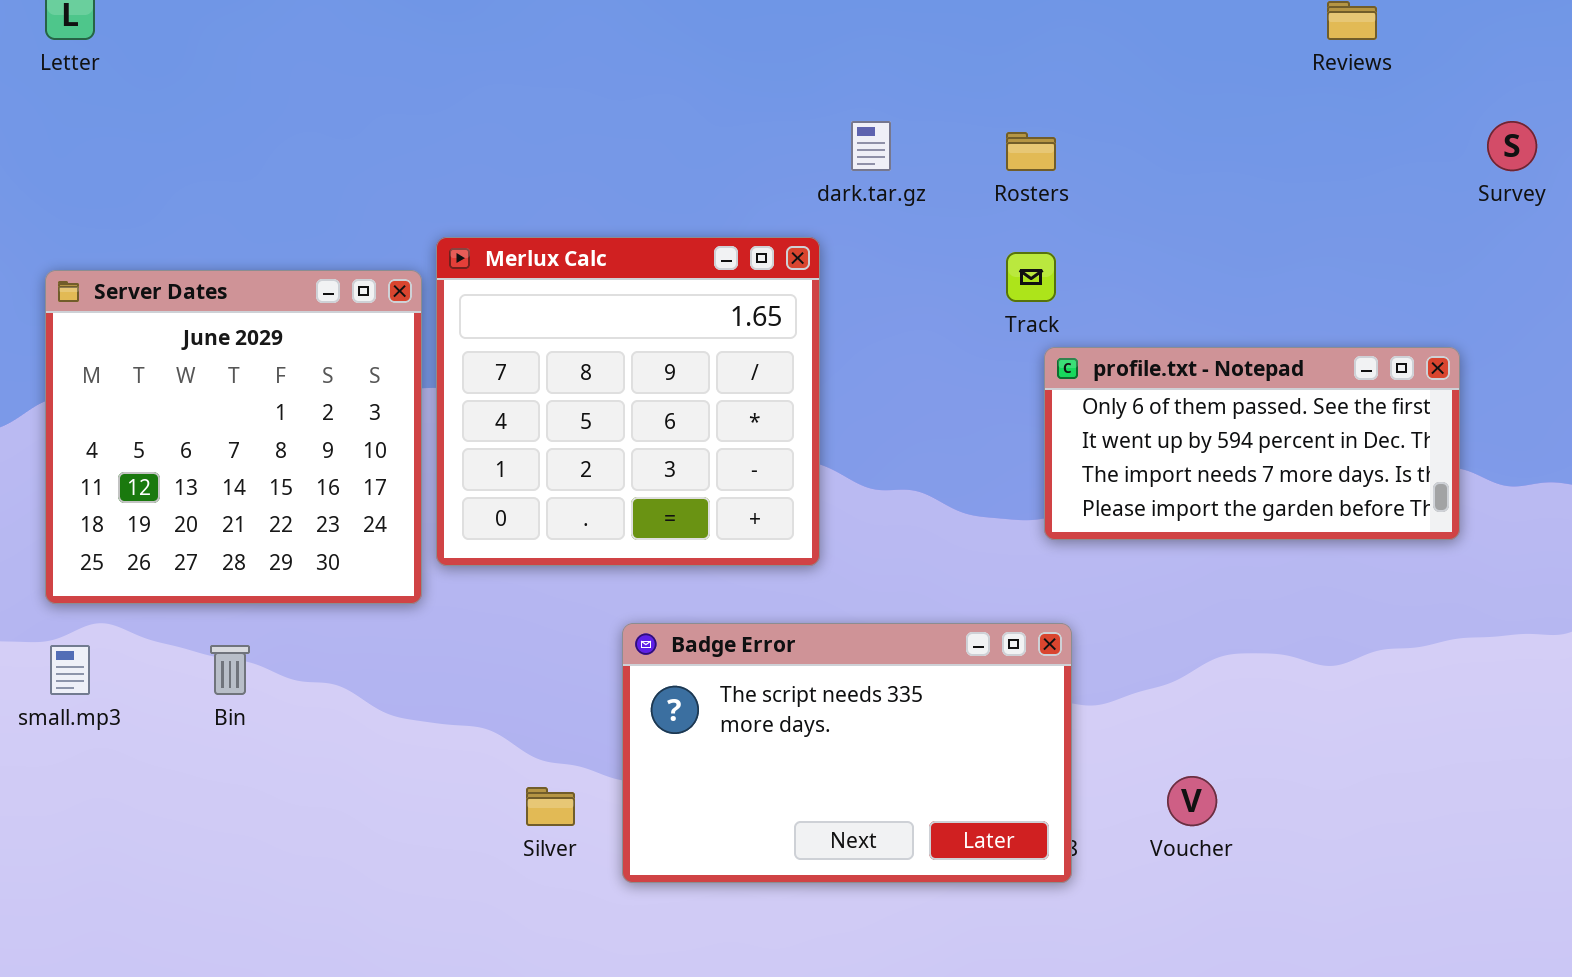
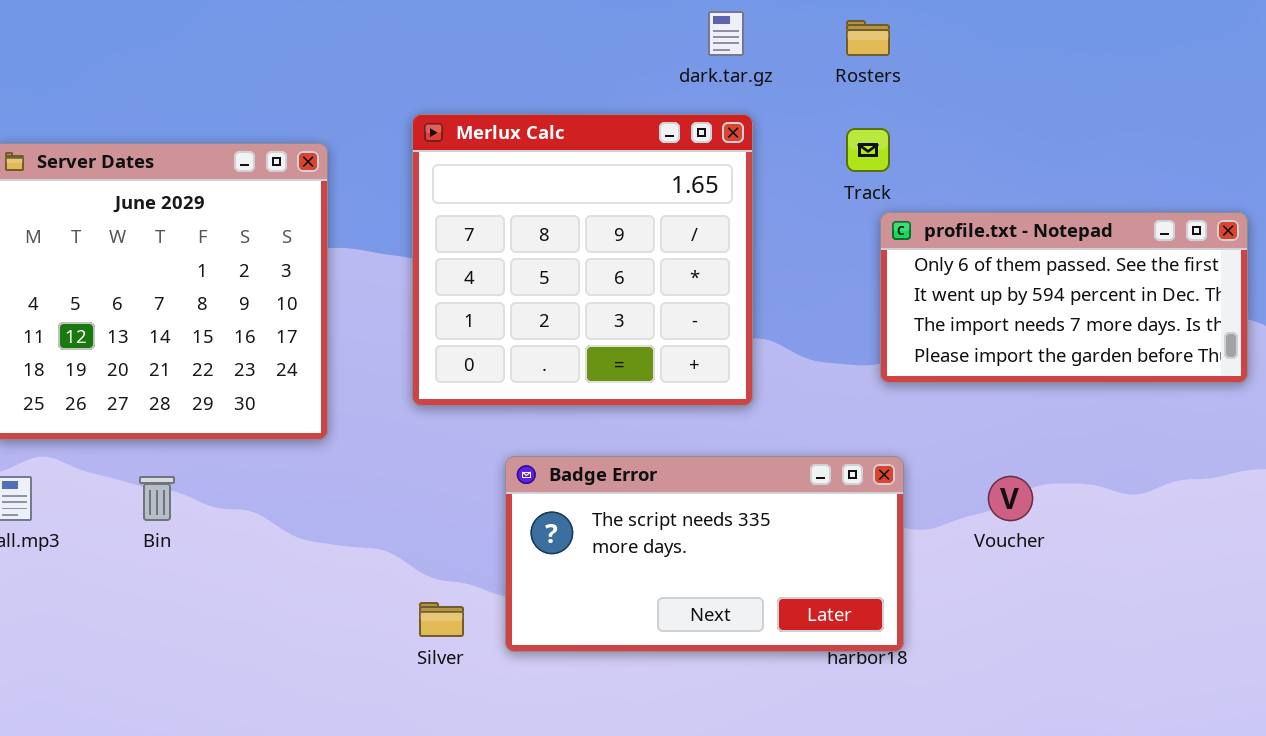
Merlux Calc: [436,237,820,566] -> [412,114,753,406], moved
Badge Error: [622,623,1072,883] -> [505,456,904,652], resized
Voucher: [1167,776,1217,826] -> [988,476,1033,521], moved

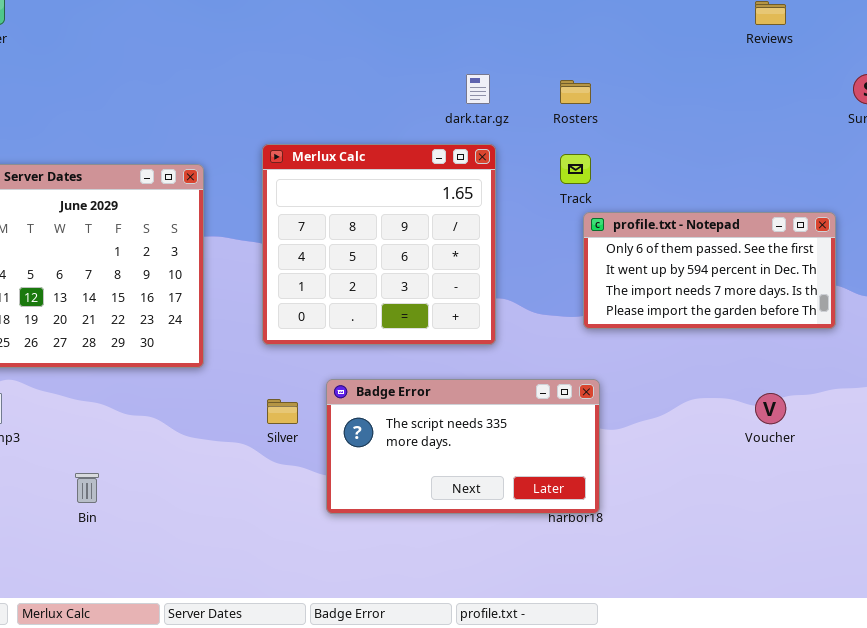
Bin: [139,476,175,521] -> [75,473,99,503], moved
Voucher: [988,476,1033,521] -> [755,393,786,424], moved
Silver: [419,602,464,637] -> [267,399,298,424], moved

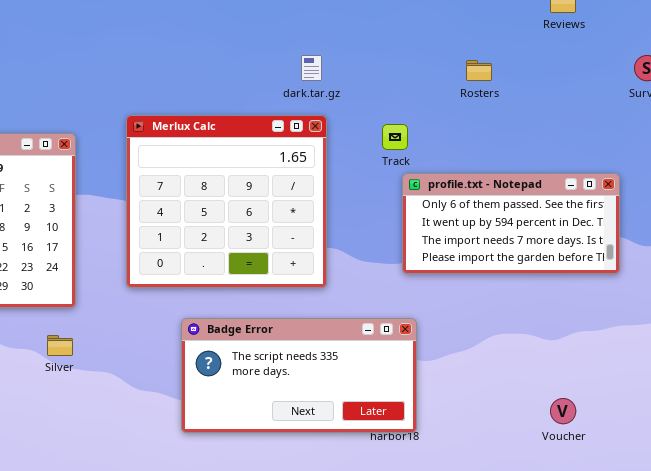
Rosters: [560,80,591,104] -> [466,60,492,81], moved
Voucher: [755,393,786,424] -> [550,398,576,424], moved
Silver: [267,399,298,424] -> [47,335,73,356], moved

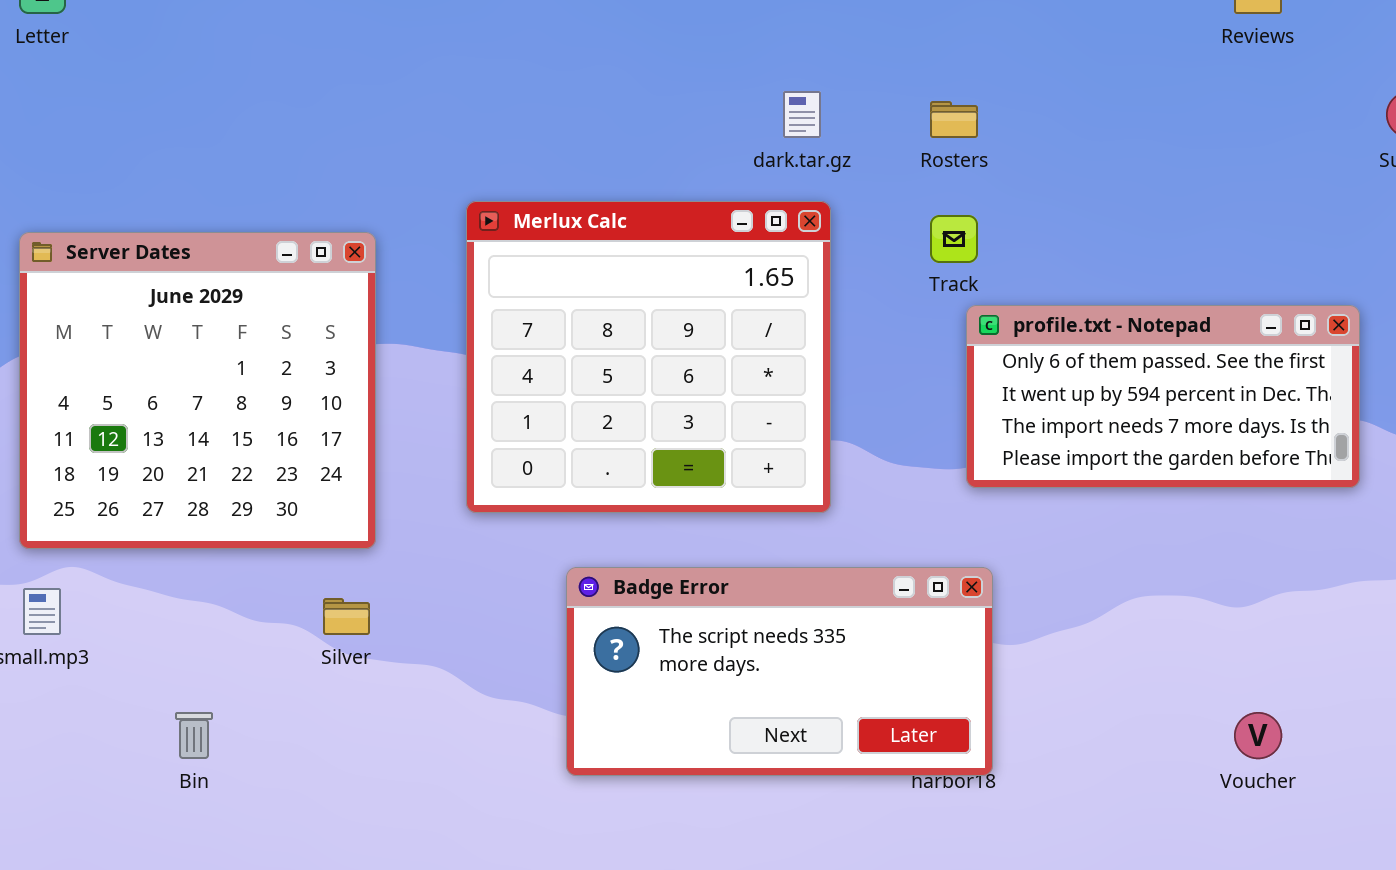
Rosters: [466,60,492,81] -> [930,101,978,138], moved

